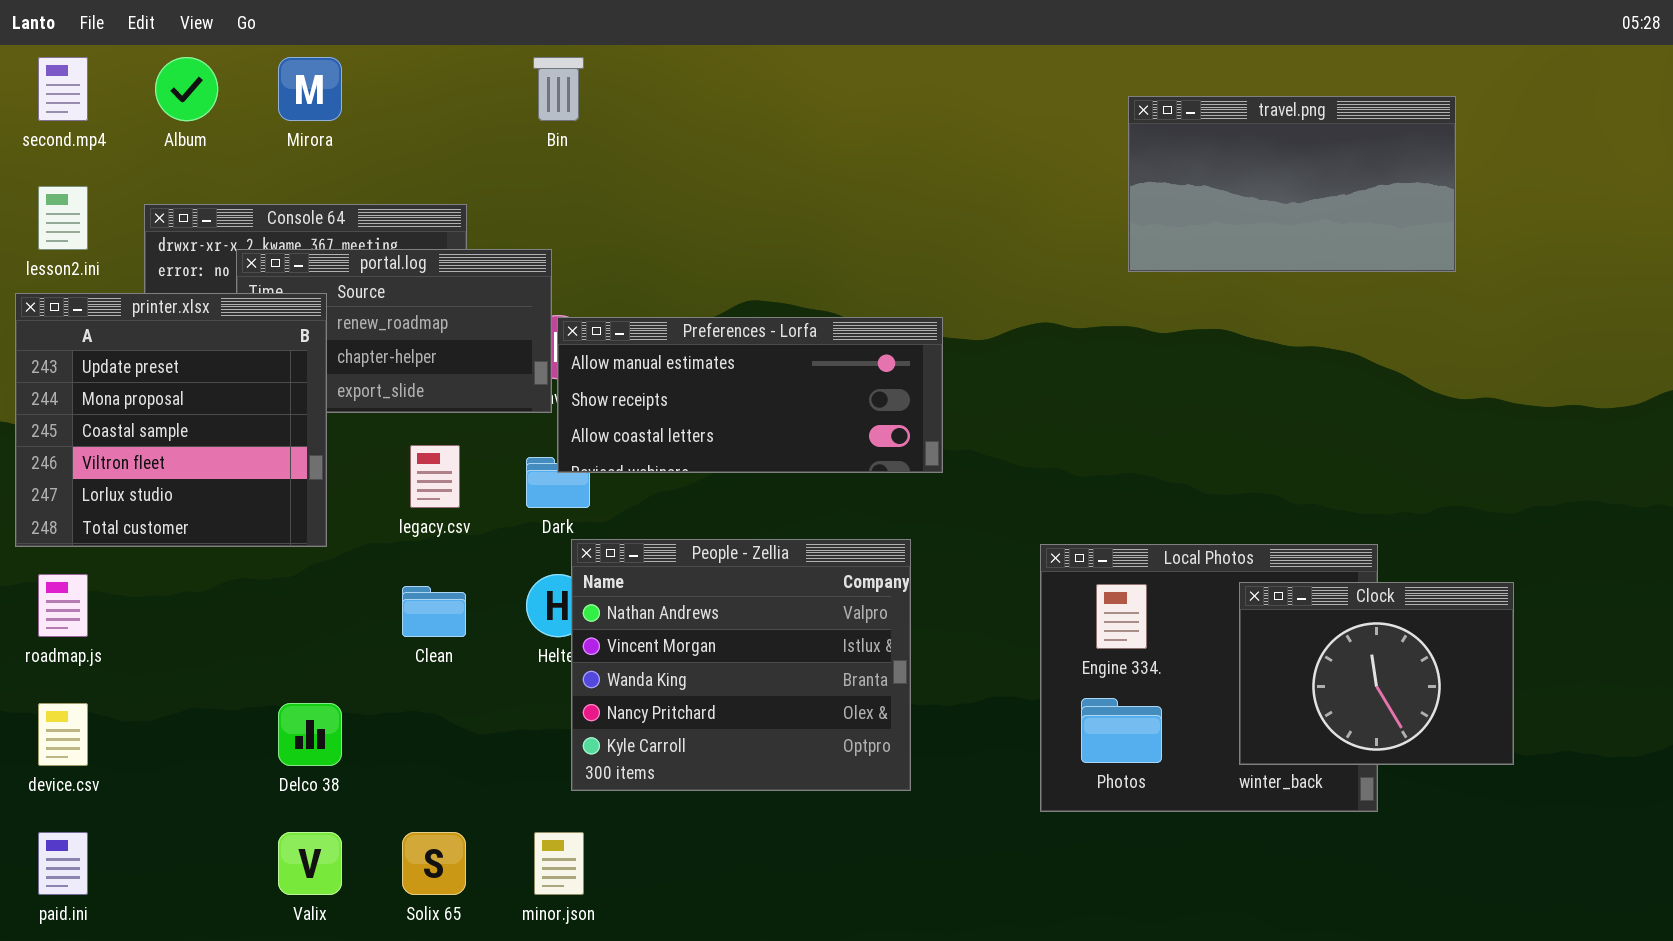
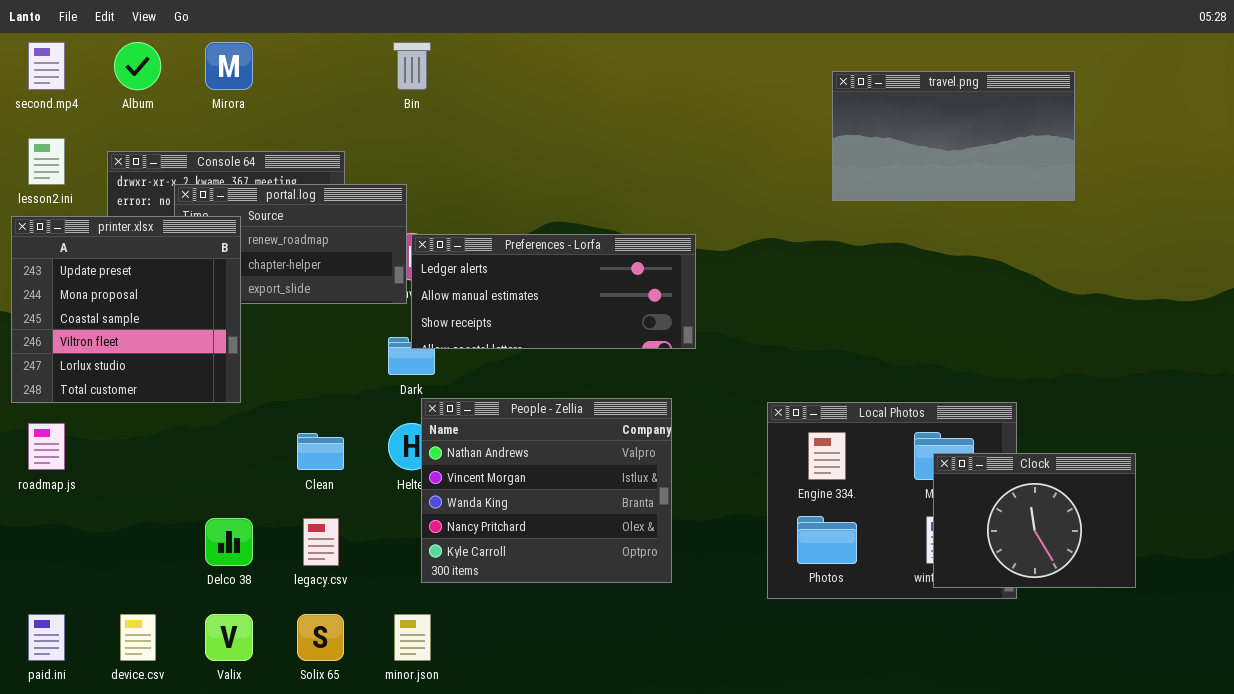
Preferences - Lorfa: [557,317,943,473] -> [411,234,696,349], scrolled up 1 row
legacy.csv: [410,445,460,508] -> [303,518,339,566], moved
Clock: [1239,582,1514,765] -> [933,453,1136,588], moved
device.csv: [38,703,88,766] -> [120,614,156,661], moved

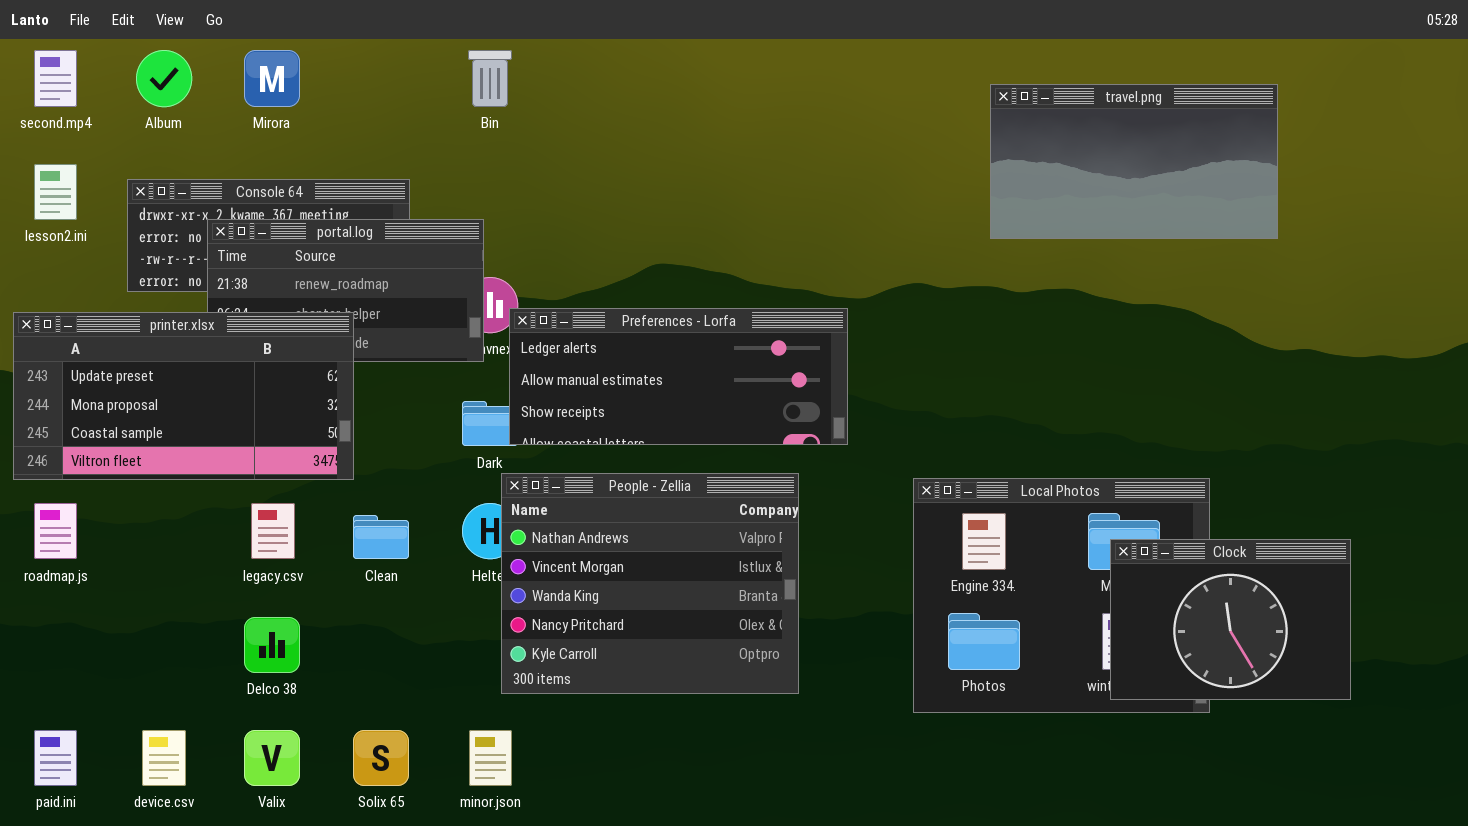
printer.xlsx: [11,216,241,403] -> [13,312,354,480], resized
Preferences - Lorfa: [411,234,696,349] -> [509,308,848,445], moved
legacy.csv: [303,518,339,566] -> [251,503,295,559], moved

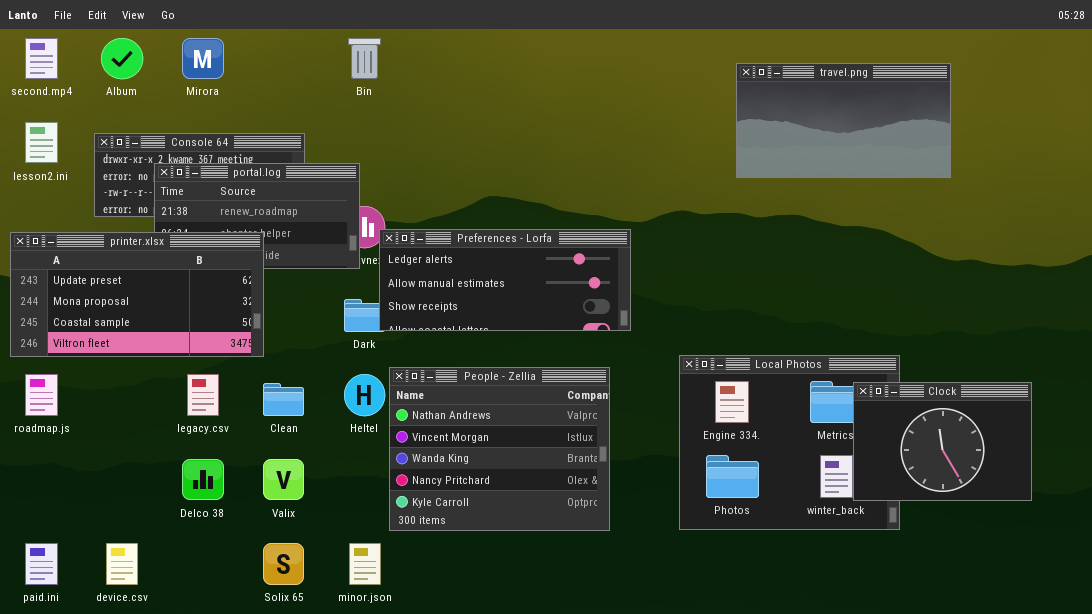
People - Zellia: [501,473,799,694] -> [389,367,610,531], moved
Clock: [1110,539,1351,700] -> [853,382,1032,501], moved
Valix: [244,730,300,786] -> [263,459,304,500], moved

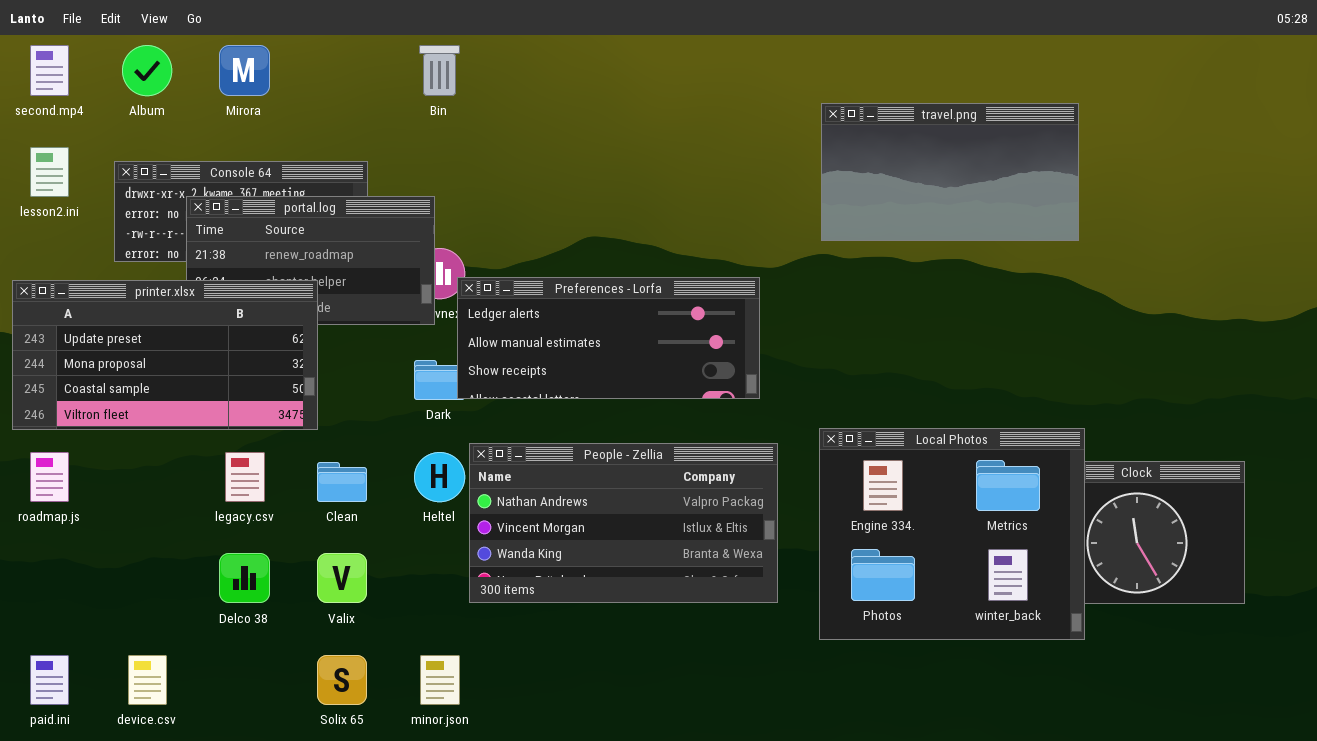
travel.png: [736,63,951,178] -> [821,103,1079,241], moved
Local Photos: [679,355,900,530] -> [819,428,1085,640], raised
People - Zellia: [389,367,610,531] -> [469,443,778,603], resized

